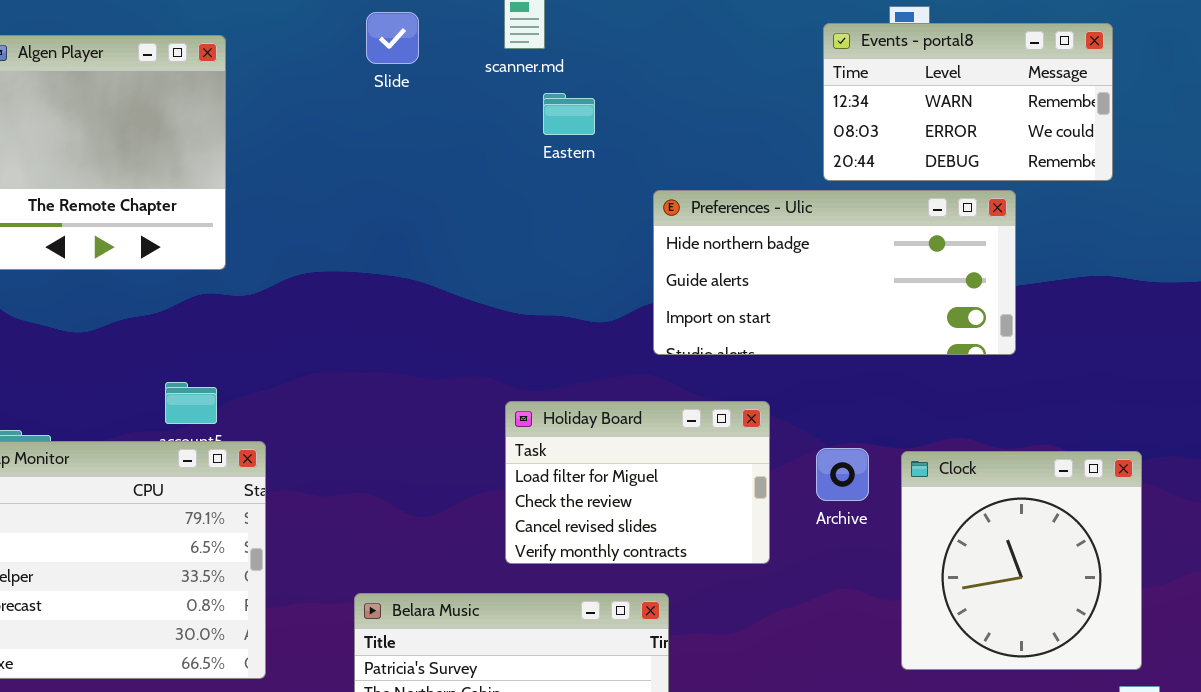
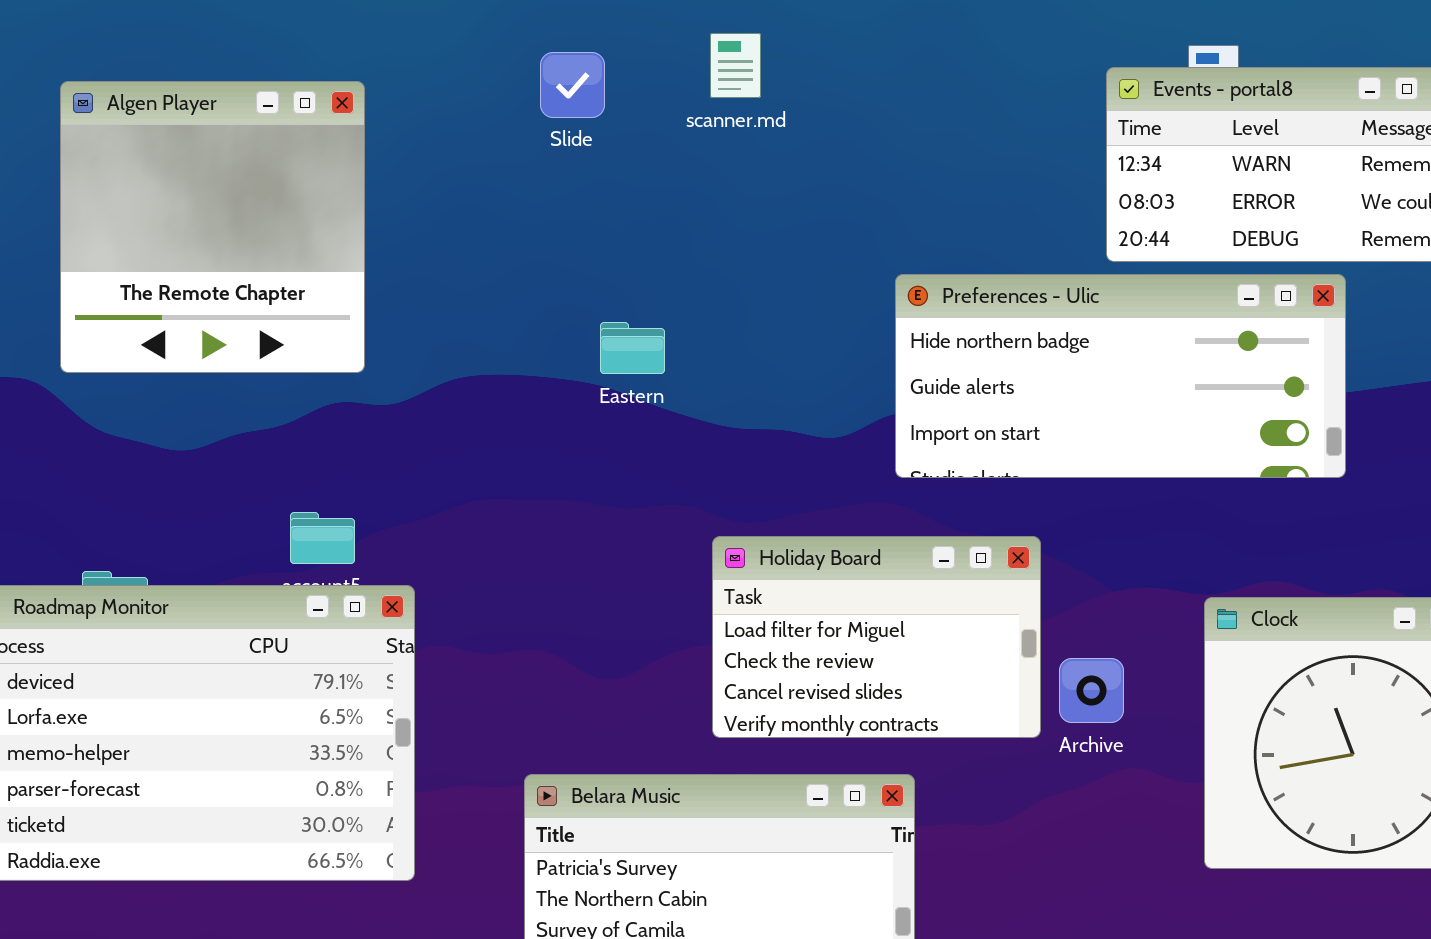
Eastern: [543,93,595,135] -> [600,322,665,374], moved
Archive: [816,448,869,501] -> [1059,658,1124,723], moved

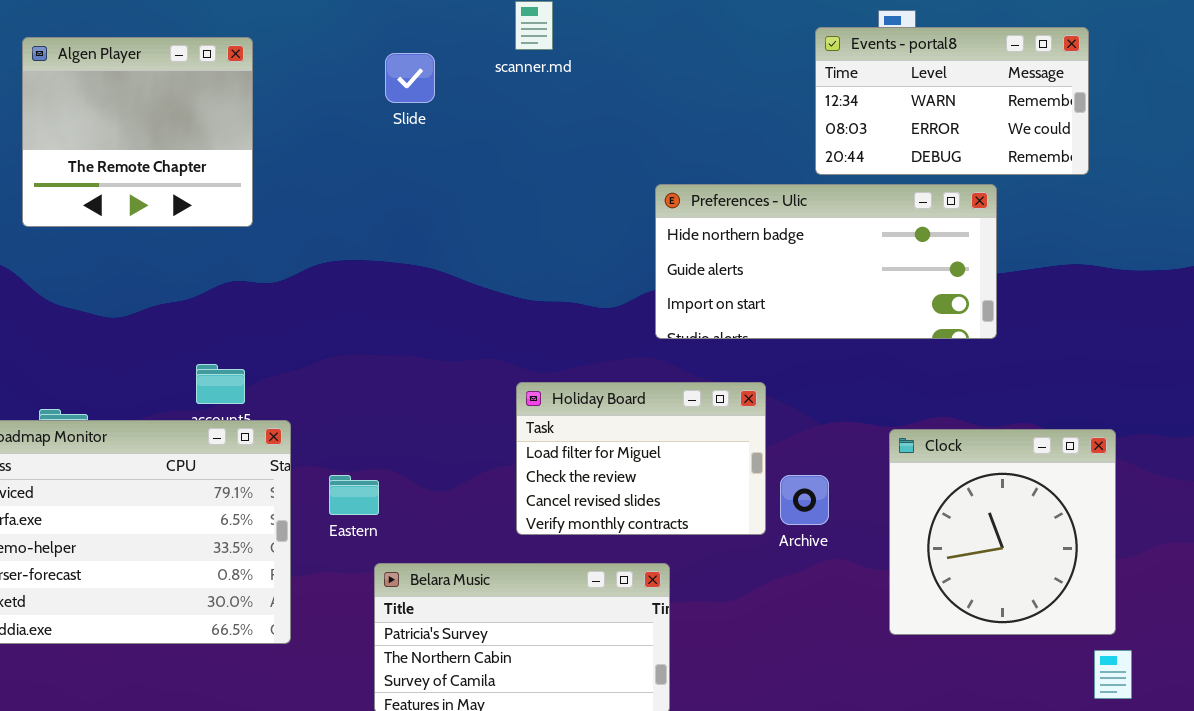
Slide: [540,52,605,118] -> [385,53,435,103], moved
Algen Player: [60,81,365,373] -> [22,37,253,227], resized
Eastern: [600,322,665,374] -> [329,475,379,515], moved

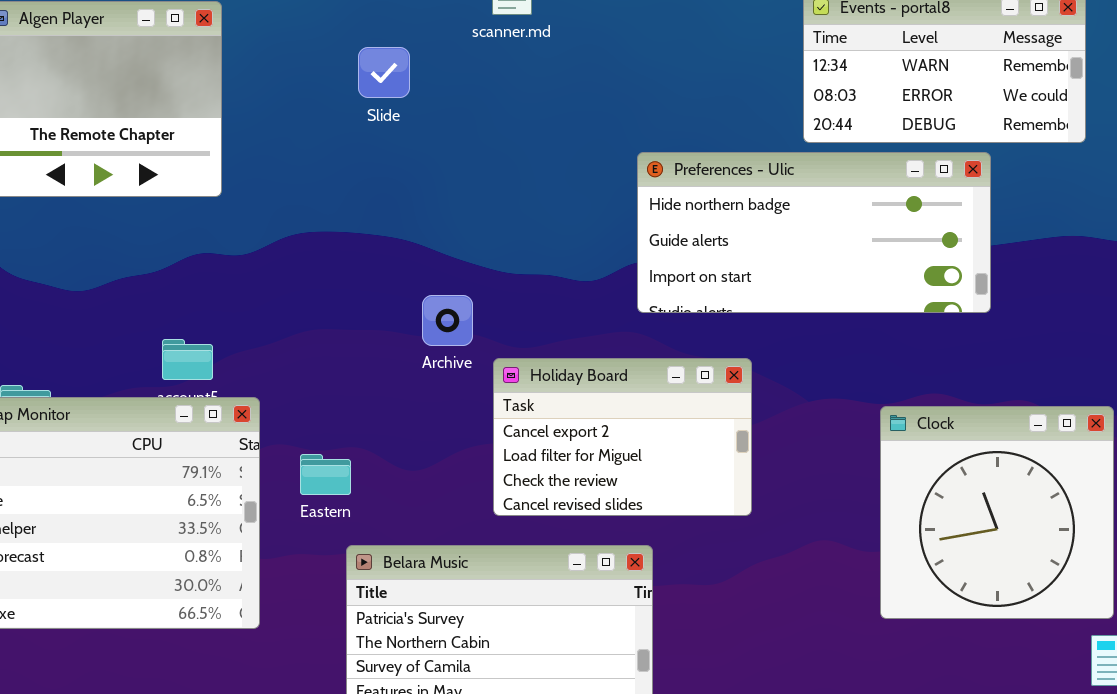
Slide: [385,53,435,103] -> [358,47,410,98], moved
Holiday Board: [516,382,766,535] -> [493,358,752,516], scrolled up 1 row
Archive: [780,475,829,525] -> [422,295,473,346], moved

